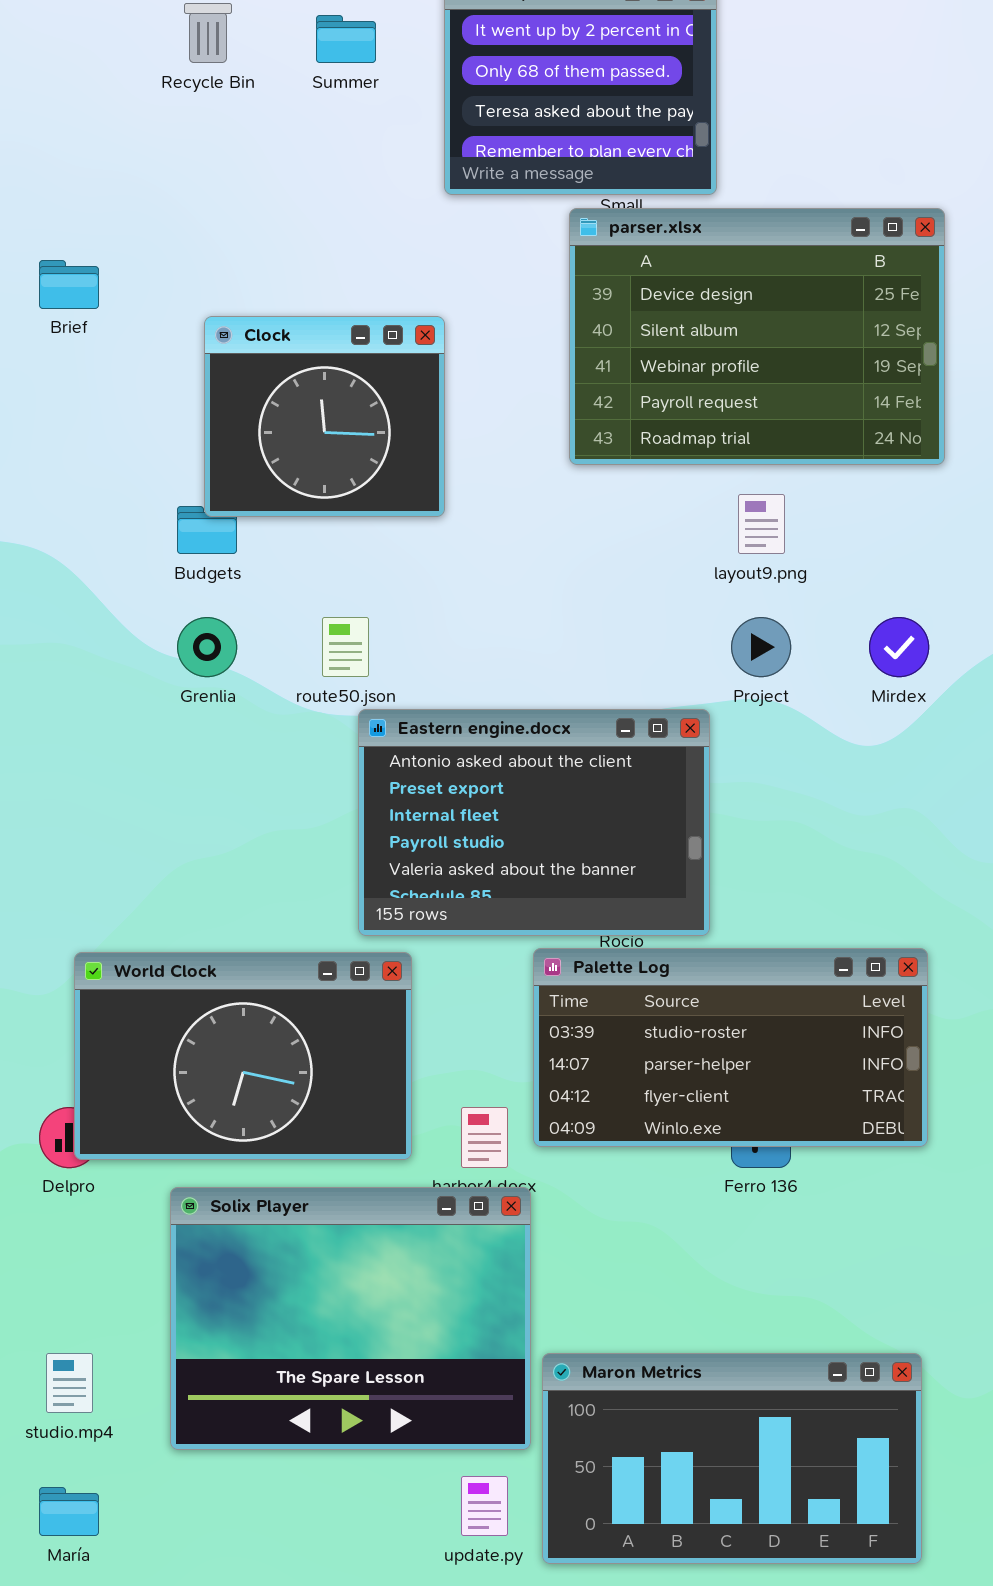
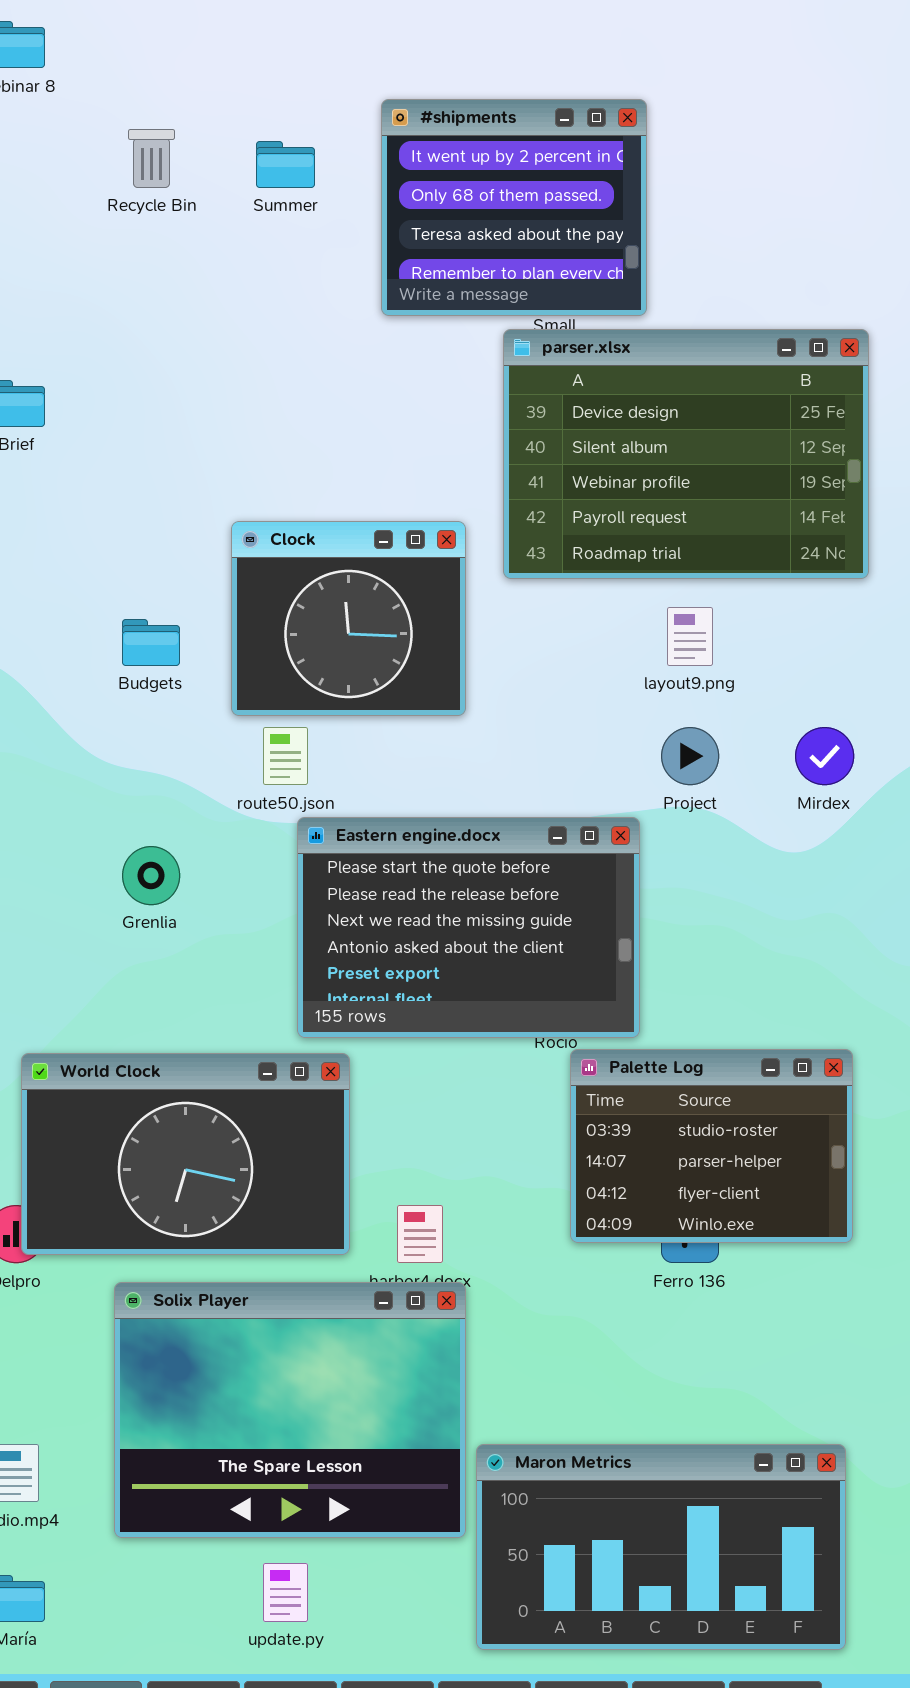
Clock: [204,316,445,517] -> [231,521,466,716], moved
Grenlia: [177,617,237,677] -> [122,846,180,905], moved
Eastern engine.docx: [358,709,710,936] -> [297,817,640,1038], scrolled up 3 rows
Palette Log: [533,948,928,1147] -> [570,1049,853,1243], resized
update.py: [461,1476,508,1536] -> [263,1563,308,1622], moved

